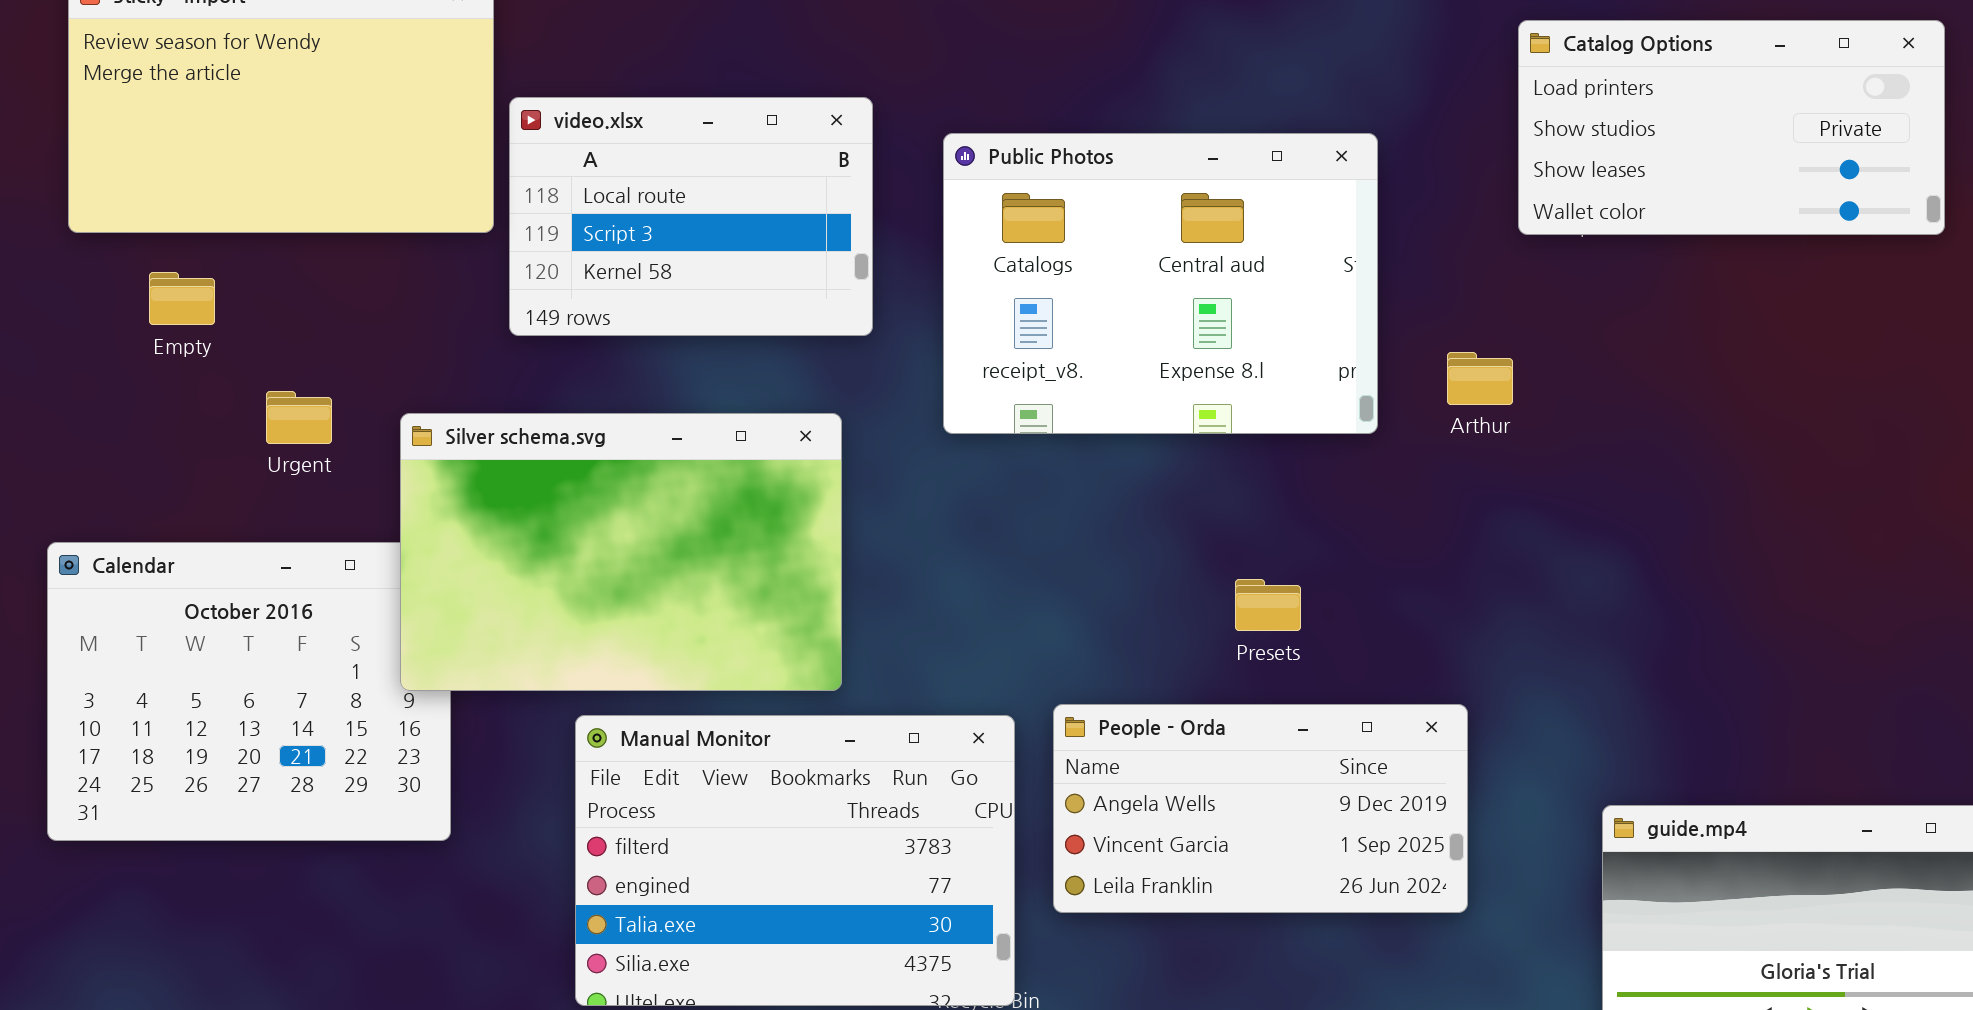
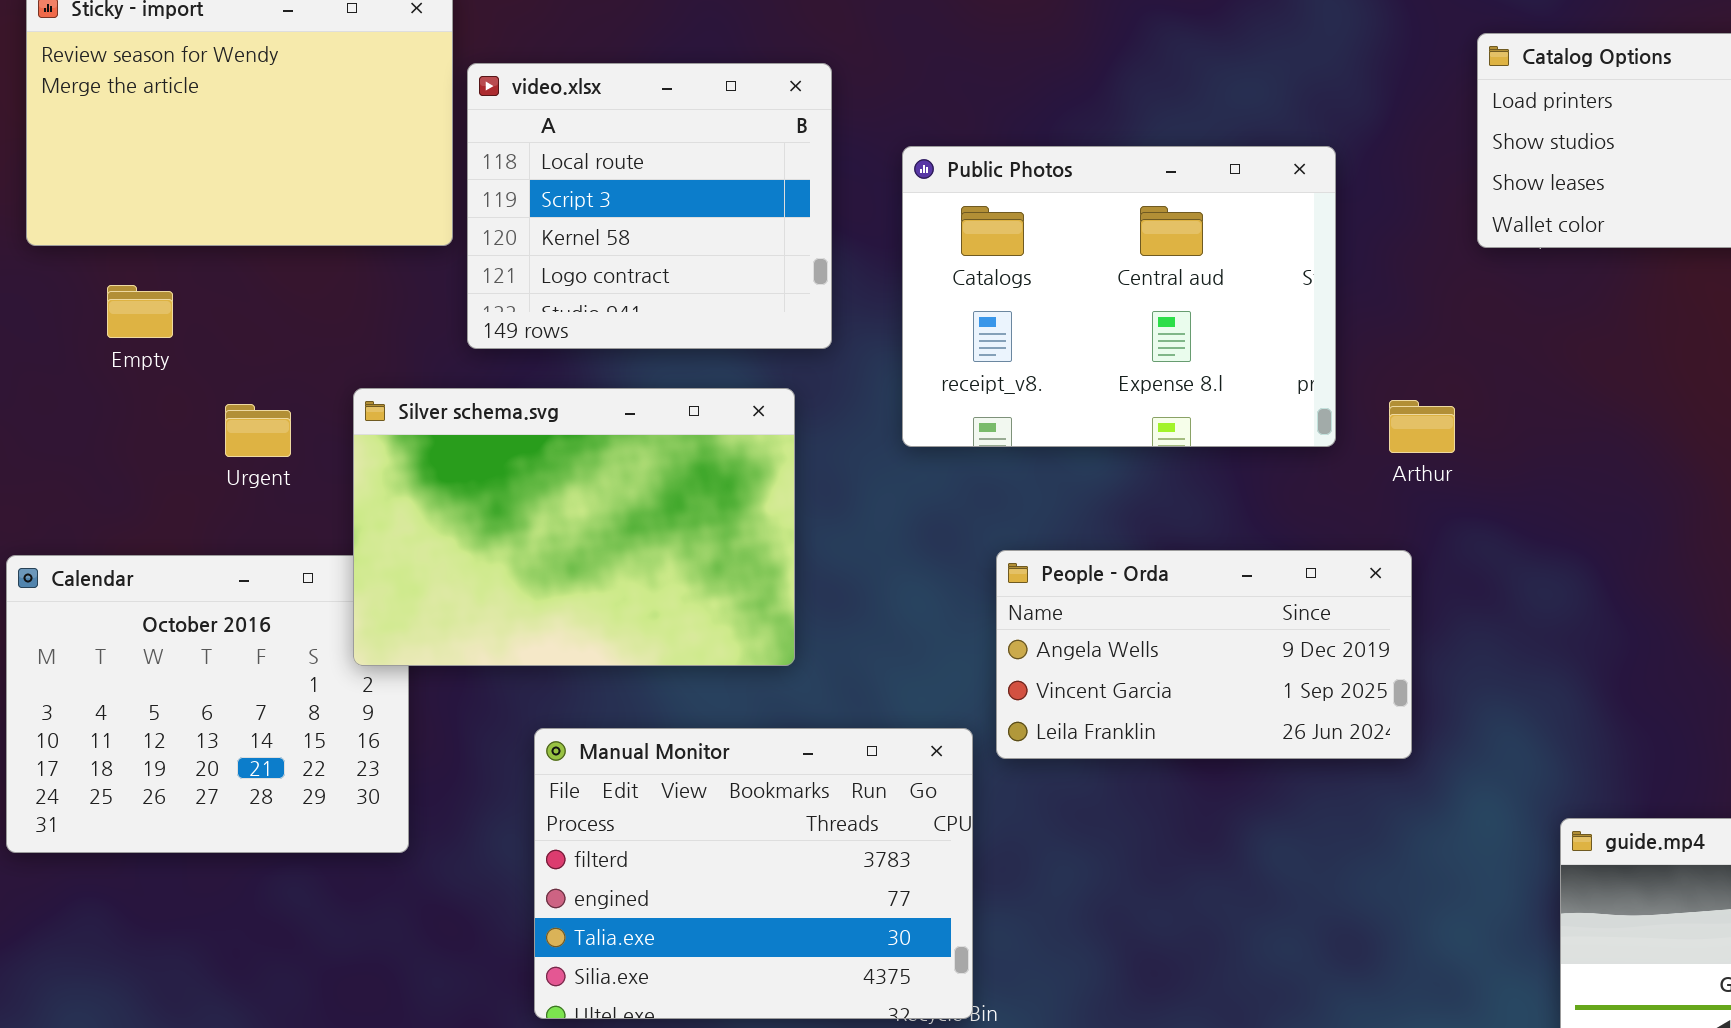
video.xlsx: [509,97,873,336] -> [467,63,832,349], resized
Arthur: [1447,352,1513,405] -> [1389,400,1455,453], moved
Silver schema.svg: [400,413,842,691] -> [353,388,795,666], moved
People - Orda: [1053,704,1468,913] -> [996,550,1412,759], moved

